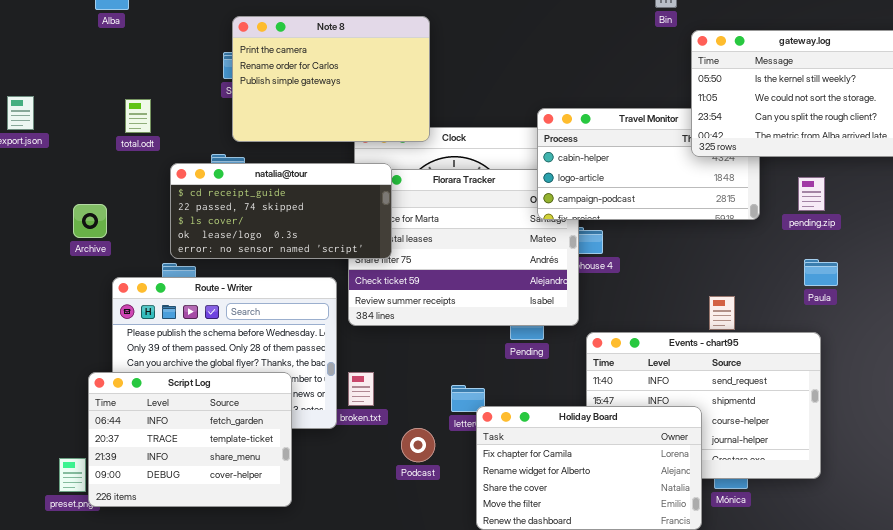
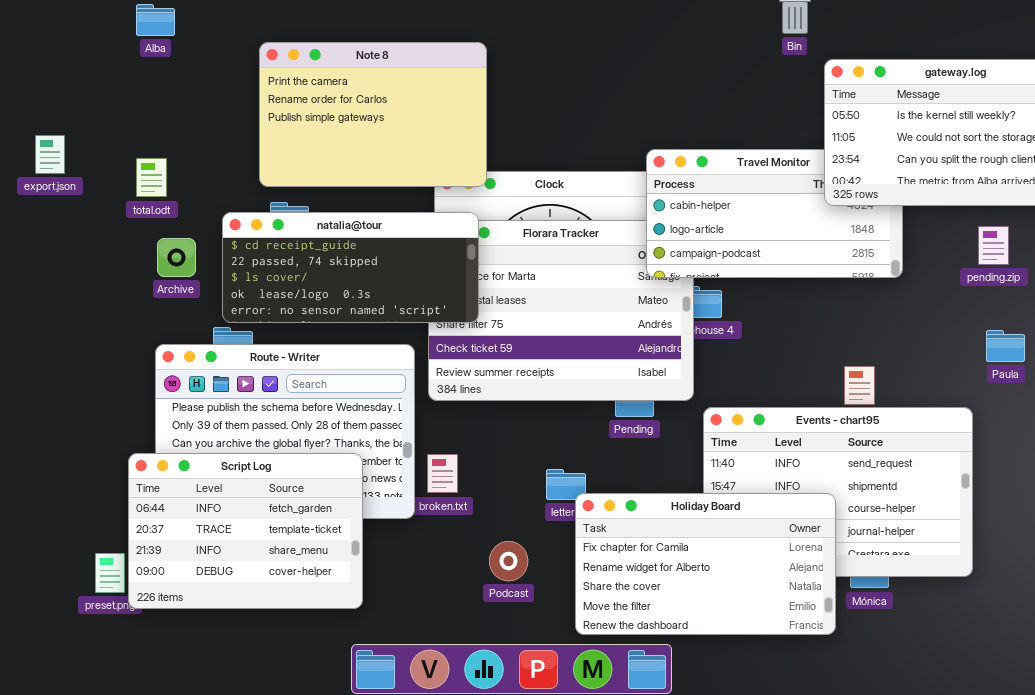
Note 8: [232,16,430,142] -> [259,42,487,187], moved
total.odt: [125,99,151,133] -> [136,158,167,197], moved
pending.zip: [798,177,825,211] -> [978,226,1009,265], moved
Archive: [73,204,107,238] -> [157,238,196,277], moved
Paula: [804,259,838,286] -> [986,330,1025,362], moved
Podcast: [401,428,435,462] -> [489,541,528,581], moved

